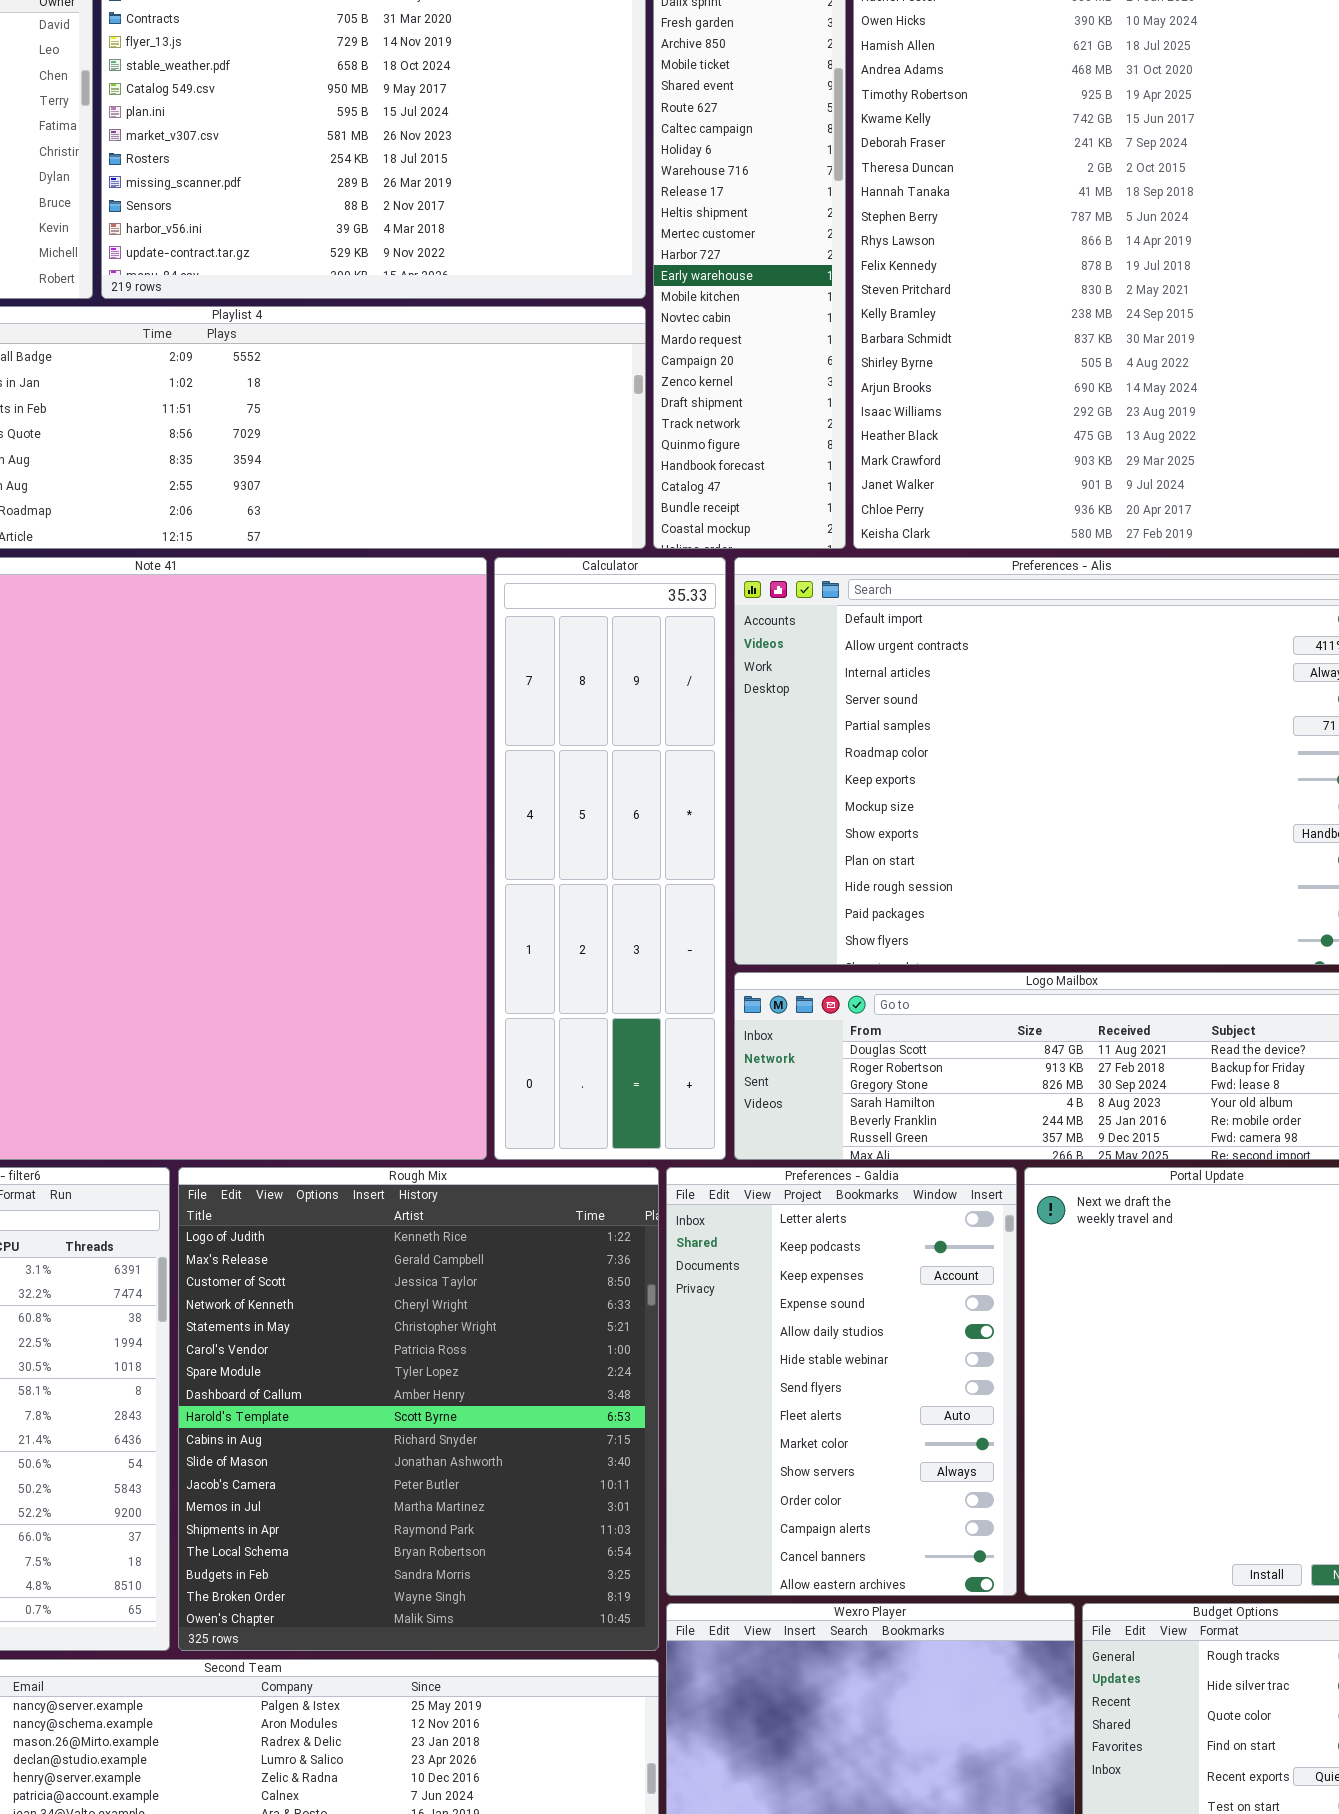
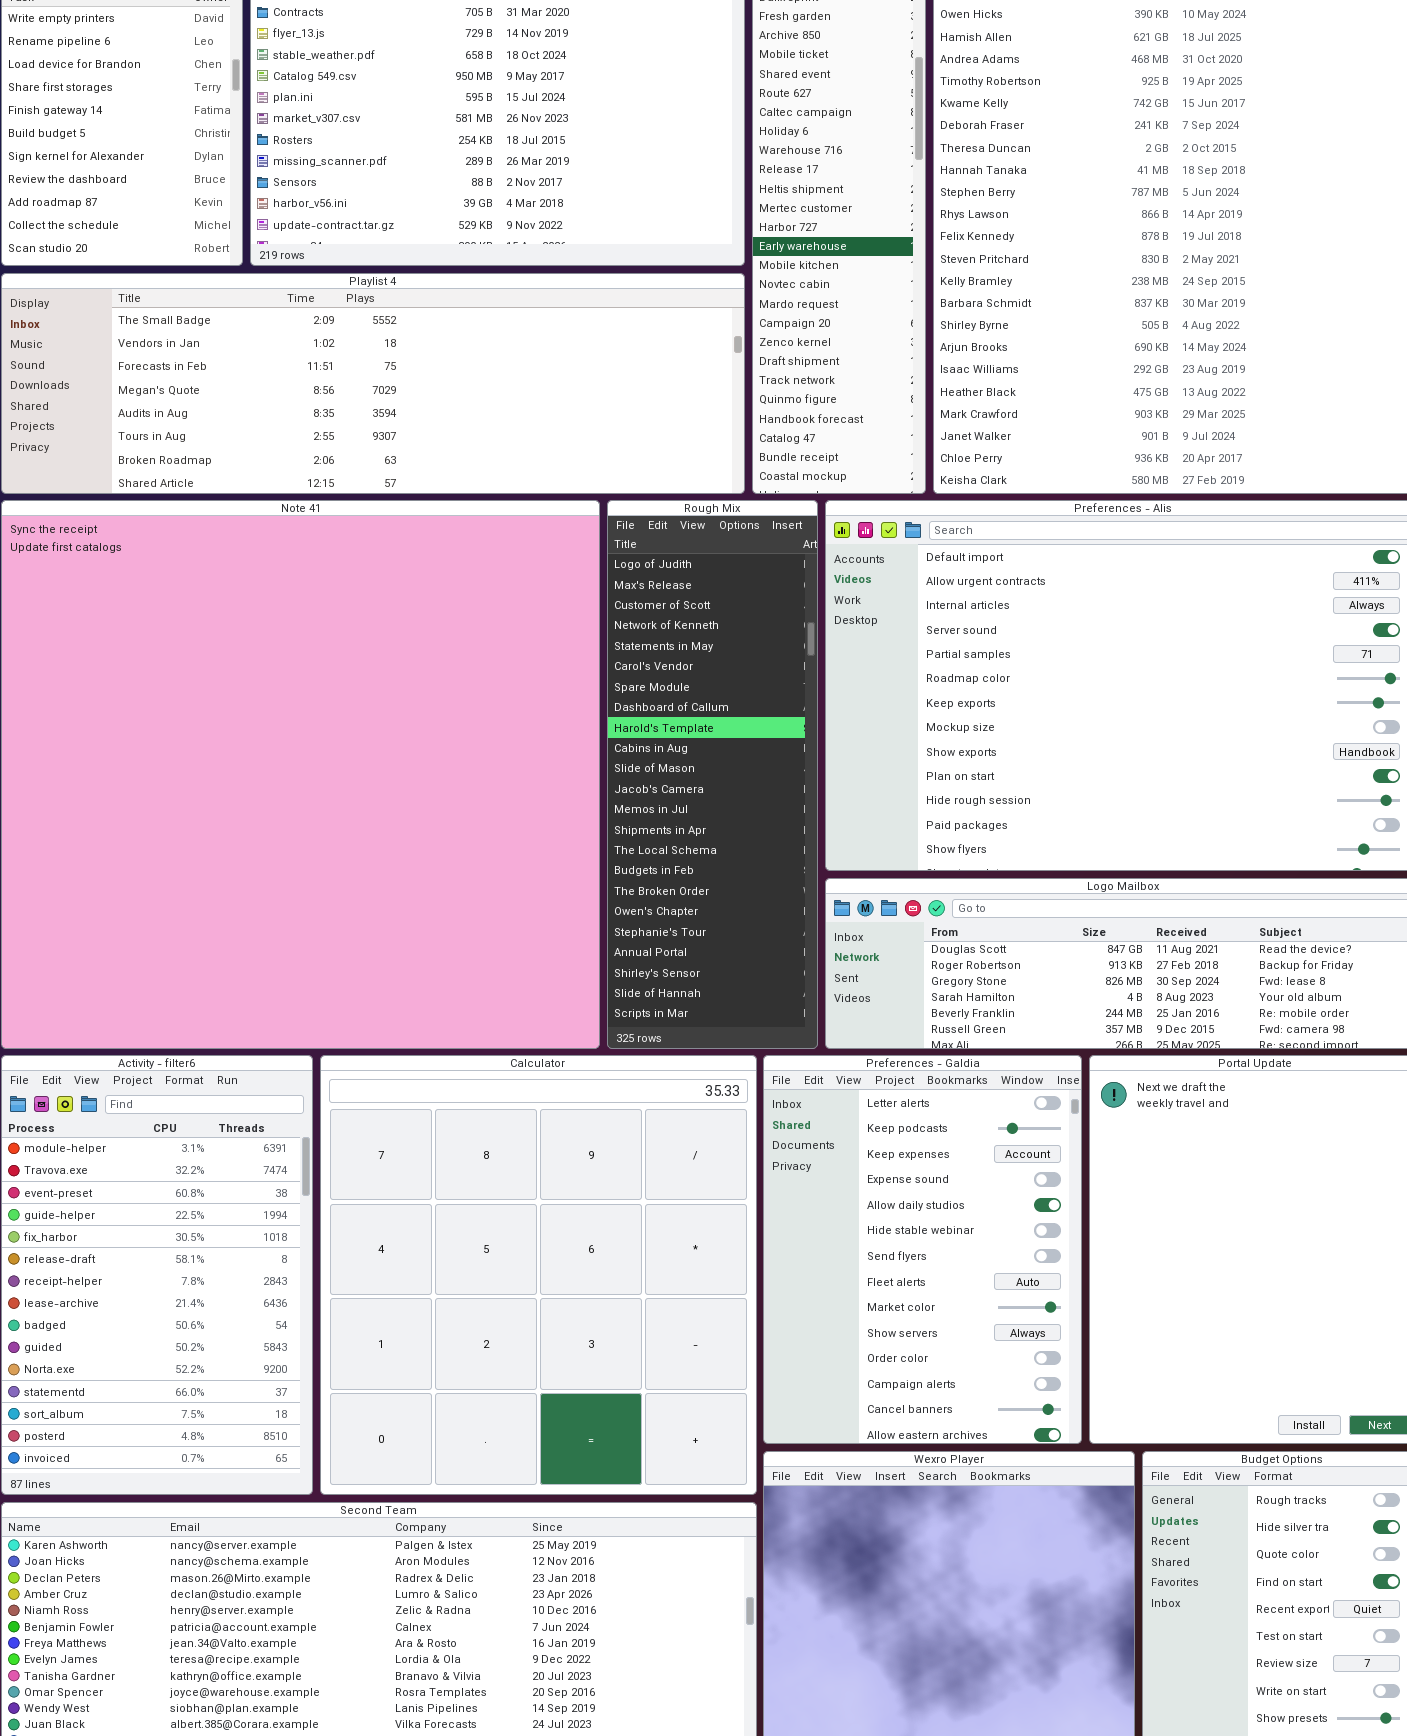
Calculator: [494,557,726,1160] -> [320,1055,757,1495], moved, resized
Rough Mix: [178,1167,659,1651] -> [607,500,818,1049], moved, resized

